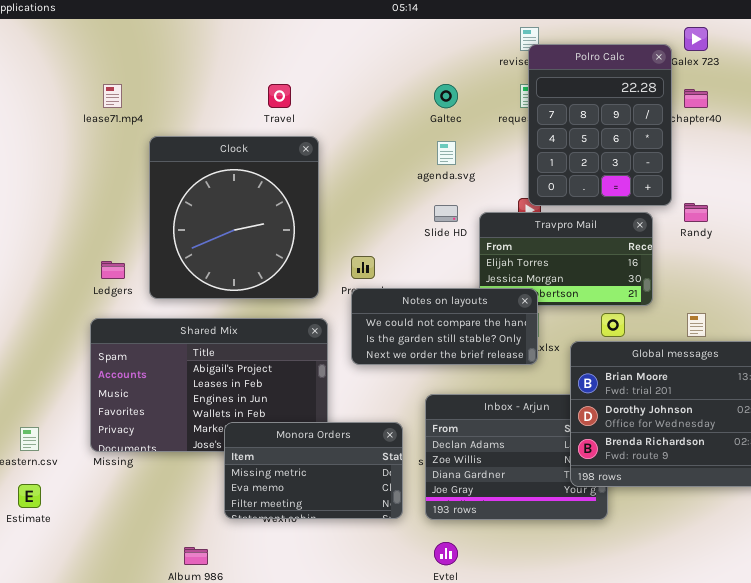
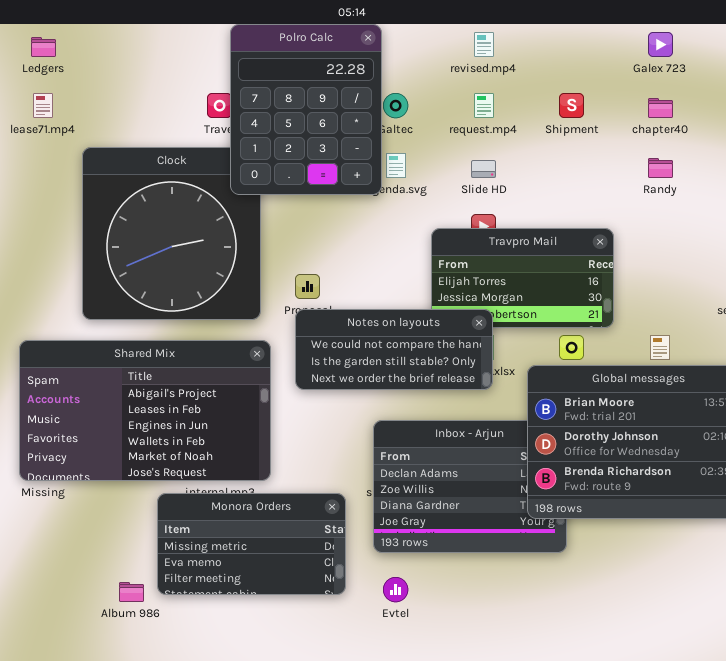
Polro Calc: [528,44,672,206] -> [230,24,382,195], moved
Randy: [684,203,708,222] -> [648,158,673,178], moved
Slide HD: [434,205,458,222] -> [471,160,496,178], moved
Ledgers: [101,261,125,279] -> [31,37,56,57], moved
Monora Orders: [224,422,403,519] -> [157,493,346,595], moved

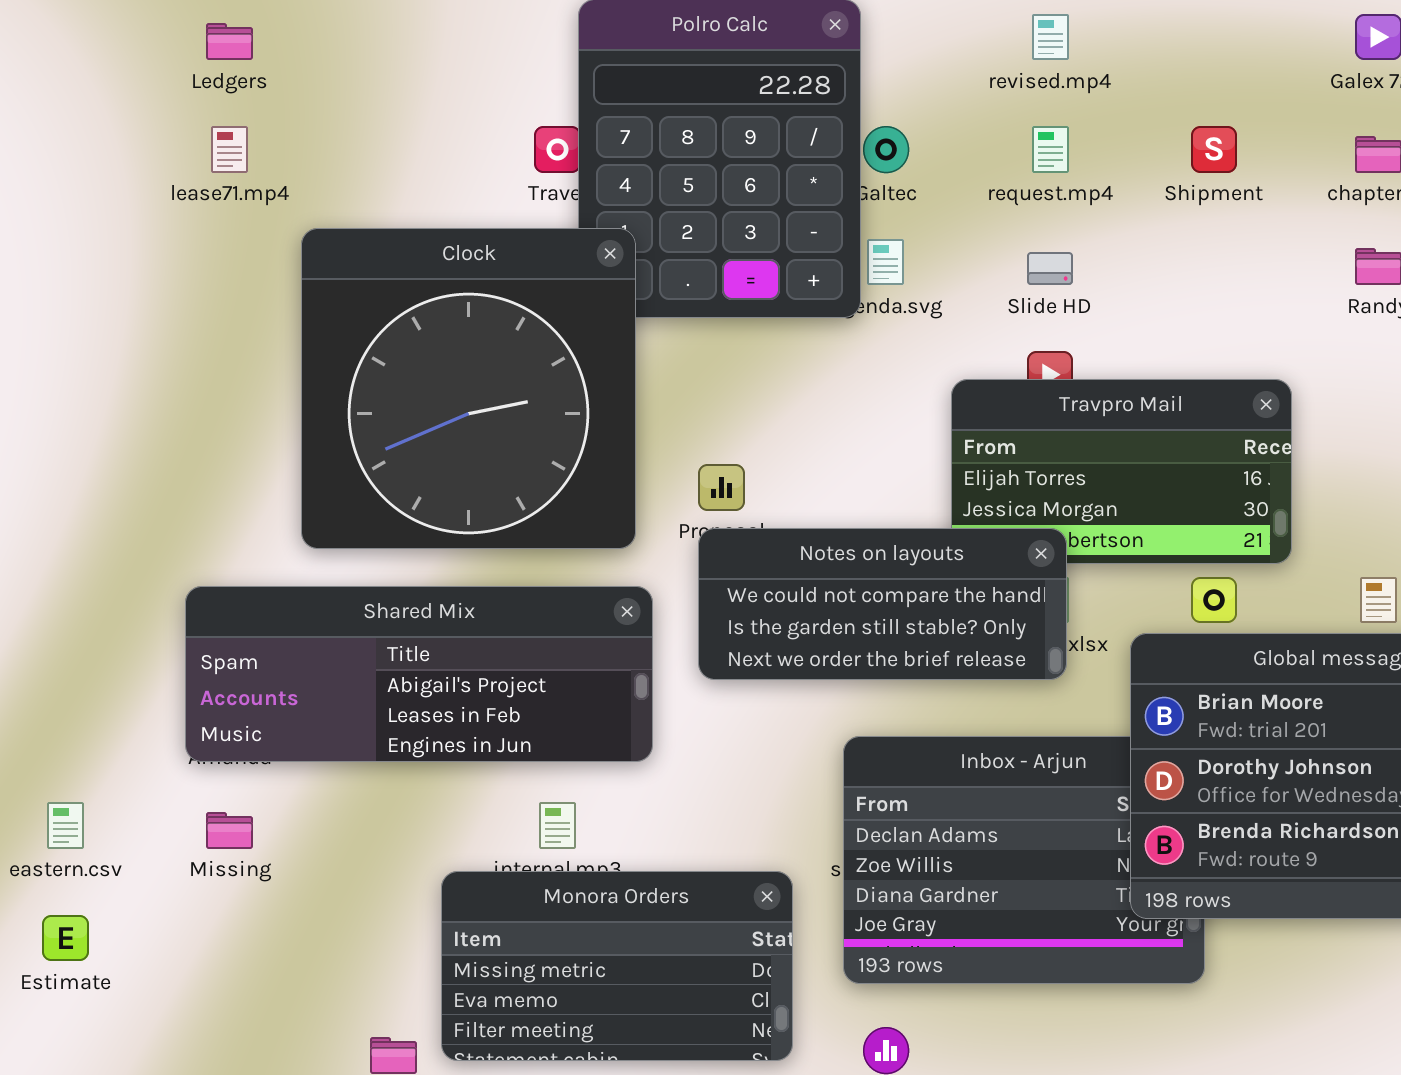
Clock: [82,147,261,320] -> [301,228,636,549], raised
Shared Mix: [19,340,271,481] -> [185,586,653,762], resized

